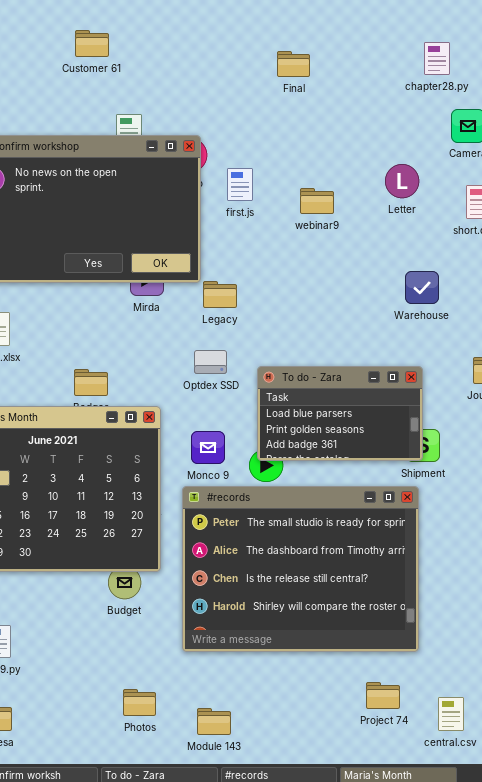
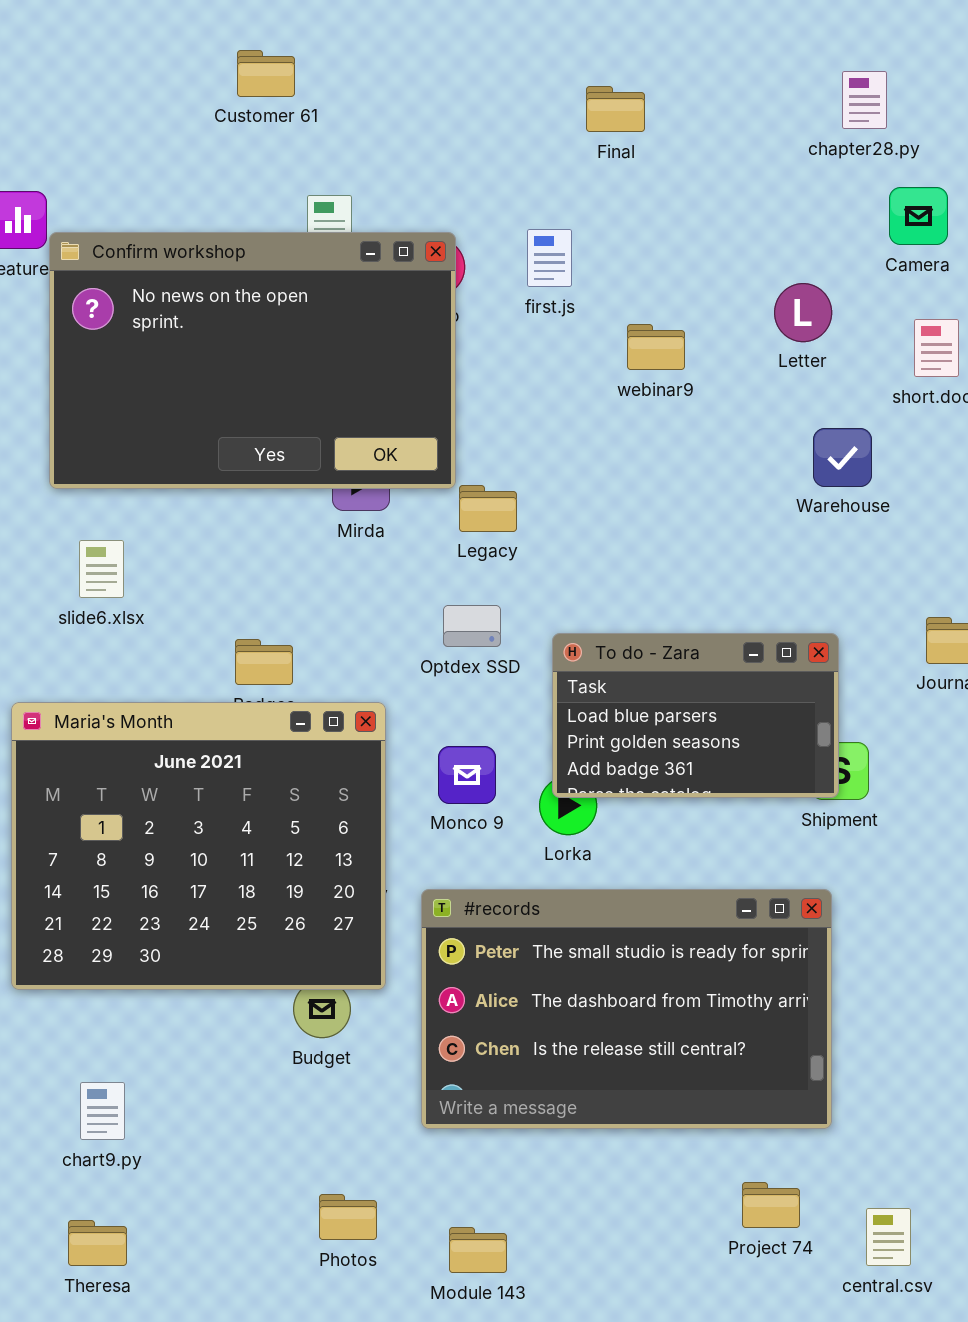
first.js: [227,168,253,201] -> [527,229,572,287], moved
Warehouse: [405,271,439,304] -> [813,428,872,487], moved
#records: [182,486,419,652] -> [421,889,832,1129], resized

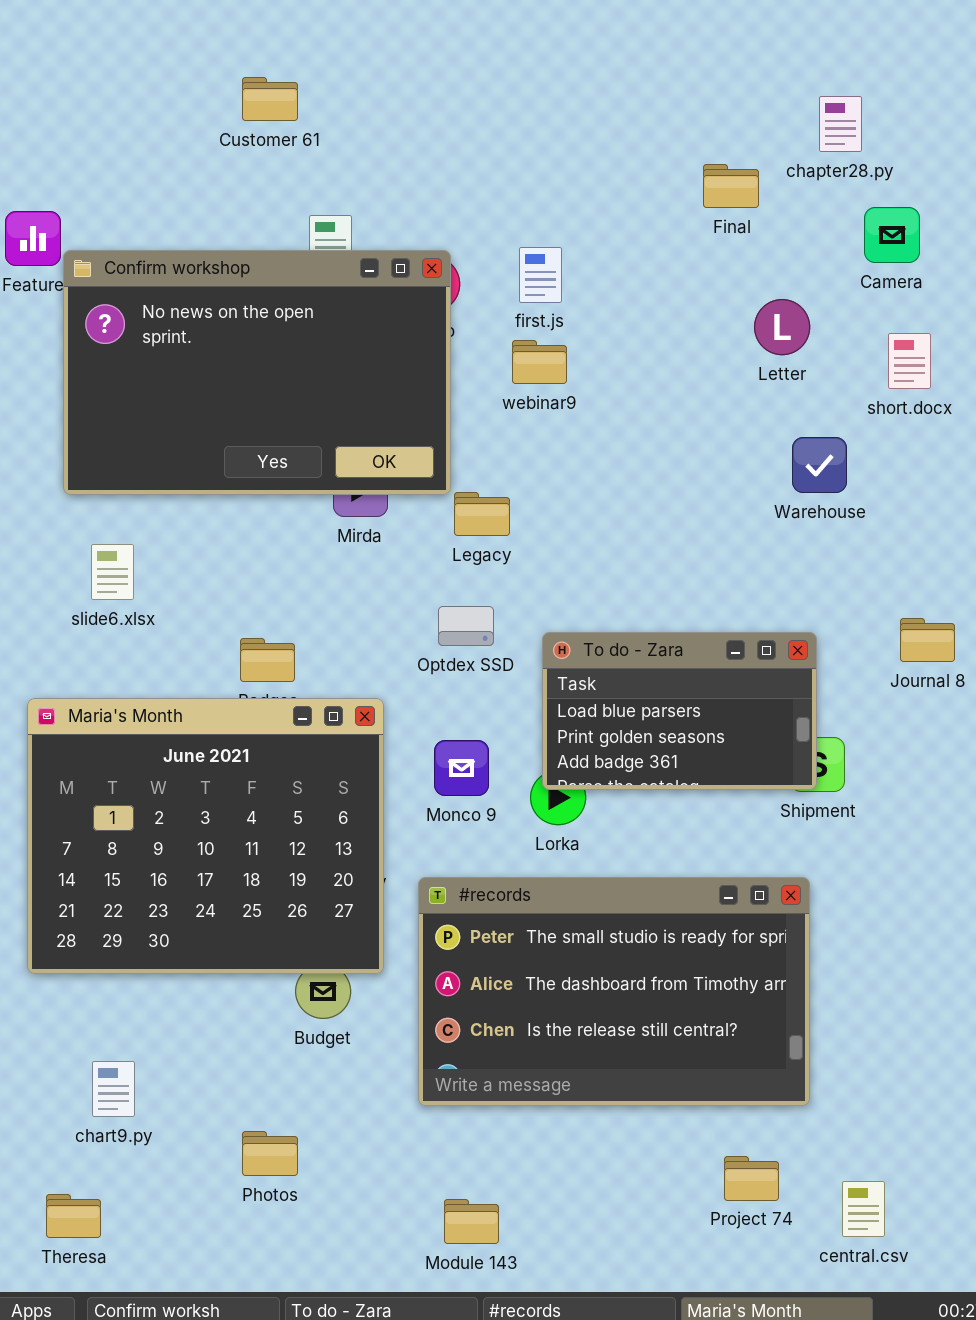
Final: [586,86,645,132] -> [703,164,759,208], moved
webinar9: [627,324,685,370] -> [512,340,567,384], moved
Photos: [319,1194,377,1240] -> [242,1131,298,1176], moved
Theresa: [68,1220,127,1266] -> [46,1194,101,1238], moved

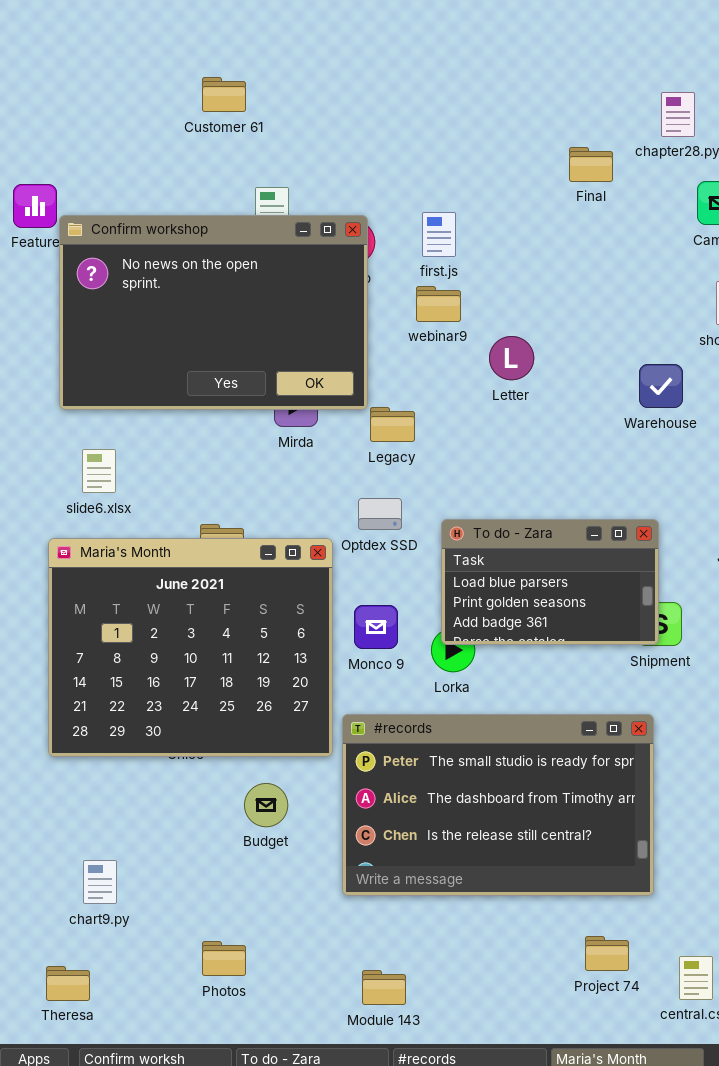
Letter: [754,299,810,355] -> [489,336,534,380], moved
Maria's Month: [27,698,384,974] -> [48,538,333,757], moved
Photos: [242,1131,298,1176] -> [202,941,246,976], moved

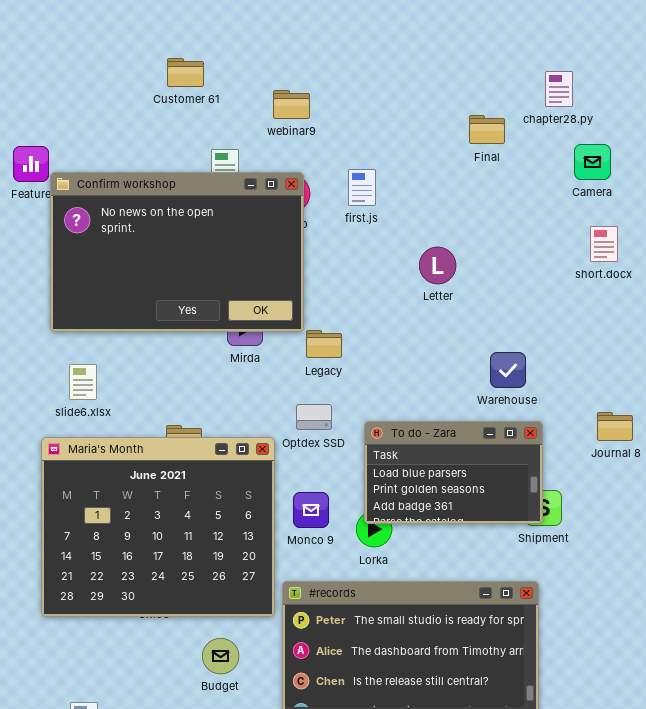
webinar9: [416,286,461,322] -> [273,90,310,119], moved
Letter: [489,336,534,380] -> [419,247,456,284], moved
Warehouse: [639,364,683,408] -> [490,352,526,388], moved

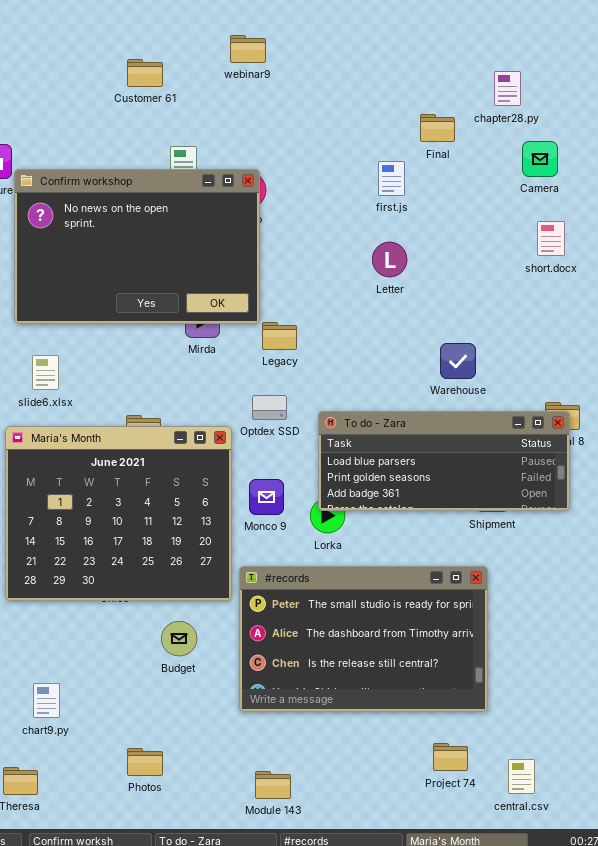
webinar9: [273,90,310,119] -> [230,35,266,63], moved
first.js: [348,169,376,206] -> [378,161,405,196], moved
To do - Zara: [364,421,543,524] -> [318,411,570,511], resized

